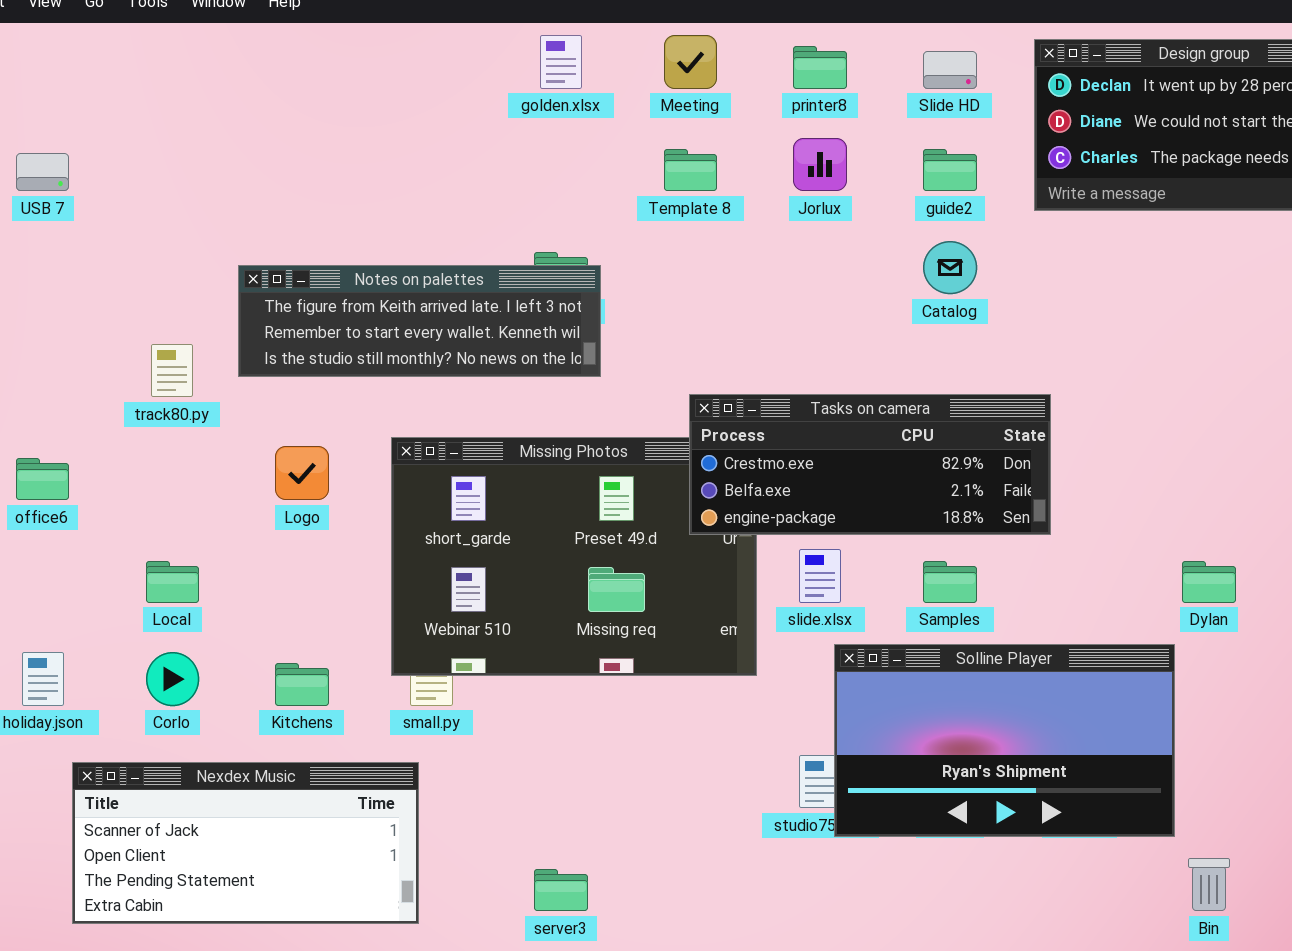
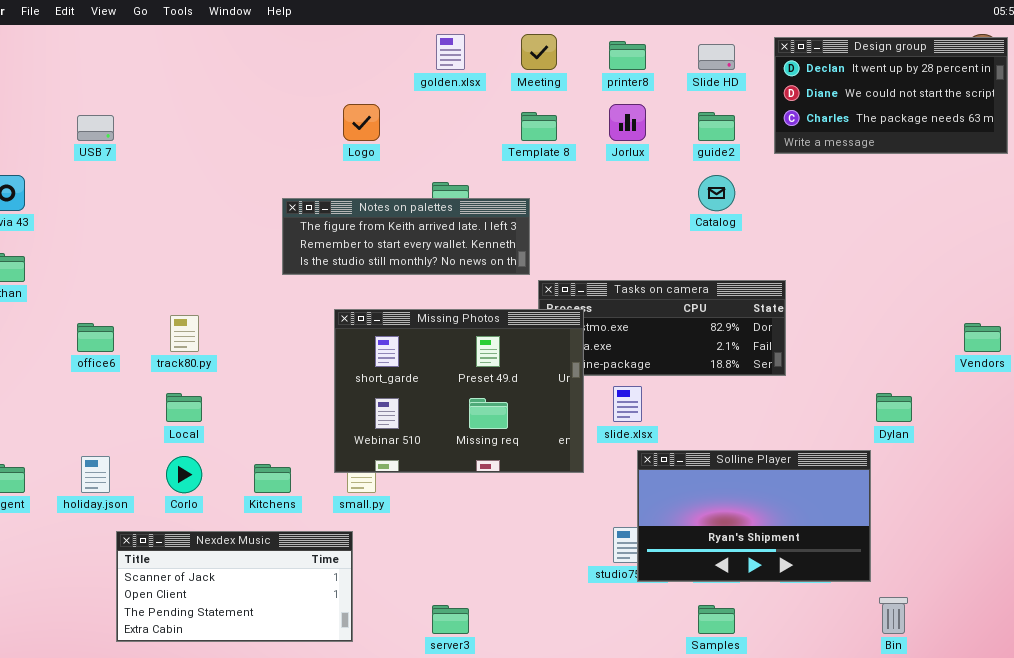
Notes on palettes: [238,265,601,377] -> [282,198,530,275], moved
track80.py: [151,344,193,397] -> [170,315,199,352], moved
Missing Photos: [391,437,757,676] -> [334,309,584,473], raised
Logo: [275,446,329,500] -> [343,104,380,141], moved
Samples: [923,561,977,603] -> [698,605,735,634], moved

